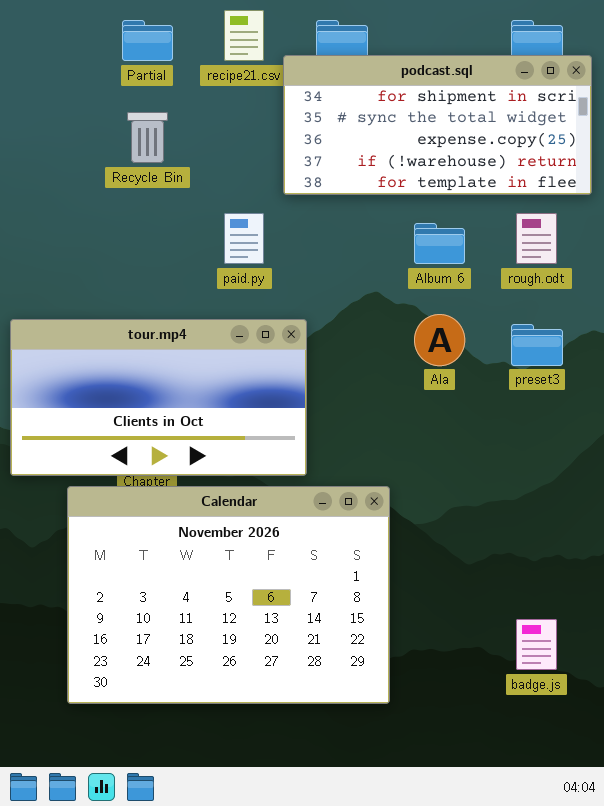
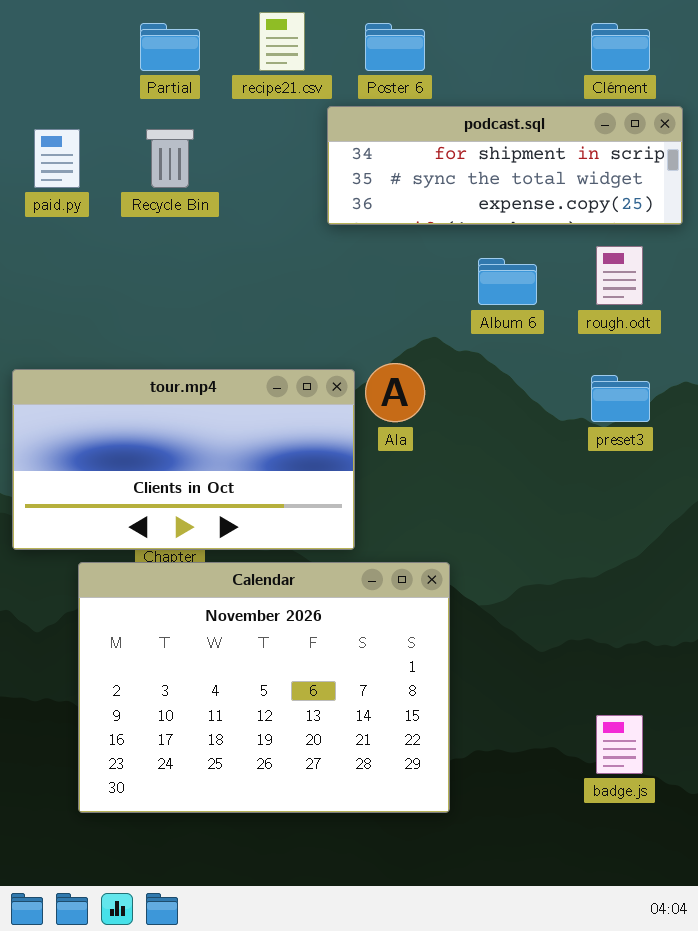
podcast.sql: [283,55,592,195] -> [327,106,683,225], resized
paid.py: [224,213,264,264] -> [34,129,80,188], moved
Ala: [414,314,465,366] -> [365,363,425,422], moved

